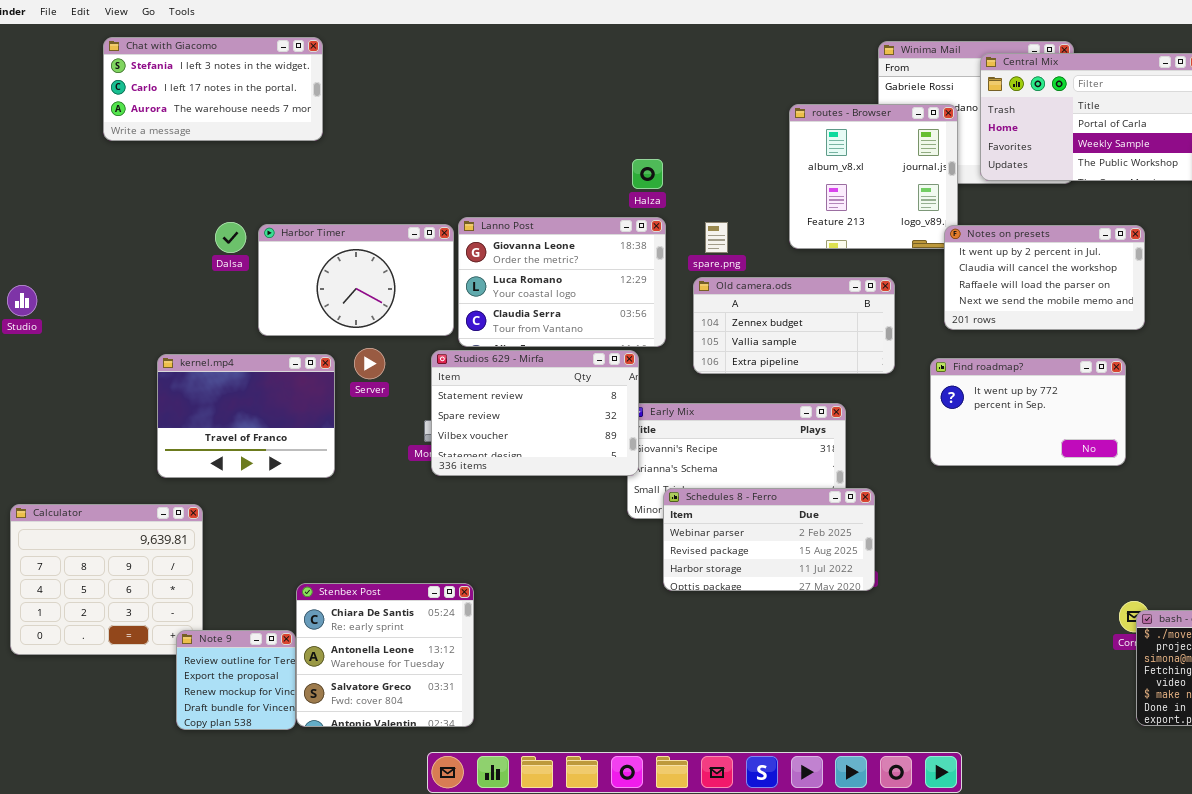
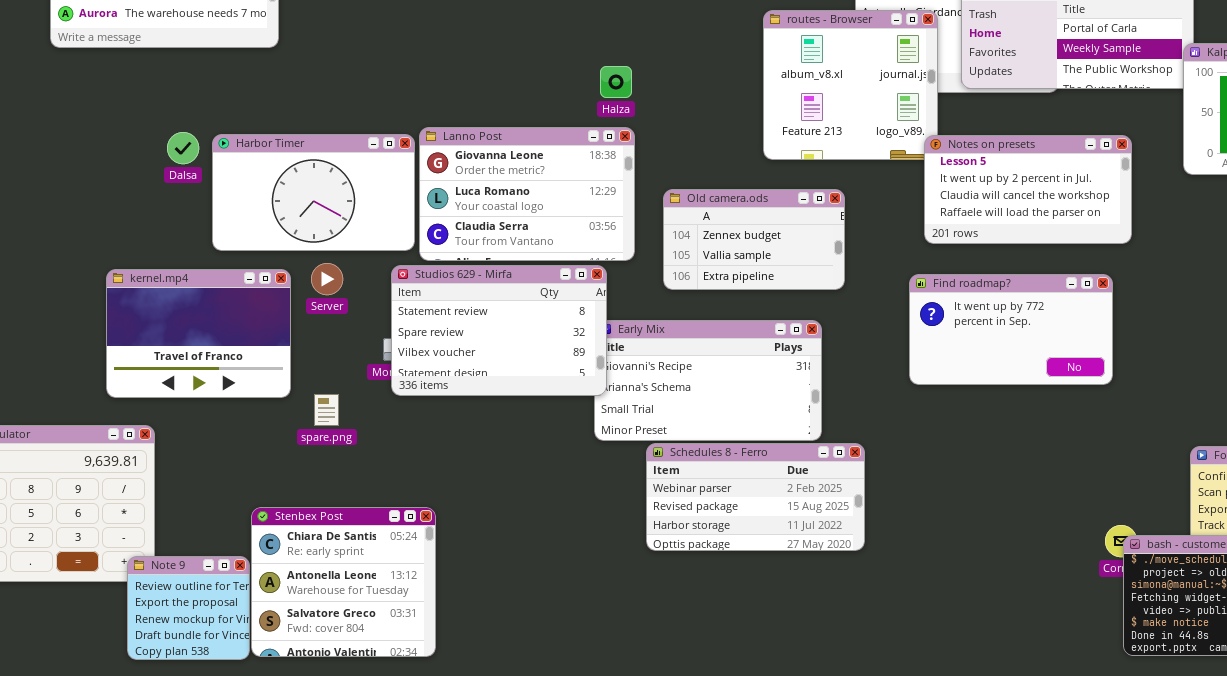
spare.png: [705,222,728,253] -> [314,394,339,426], moved
Notes on presets: [944,225,1145,330] -> [924,135,1132,244], scrolled up 1 row
Old camera.ods: [693,277,895,374] -> [663,189,845,290], resized
Schedules 8 - Ferro: [663,488,875,591] -> [646,443,865,551], moved

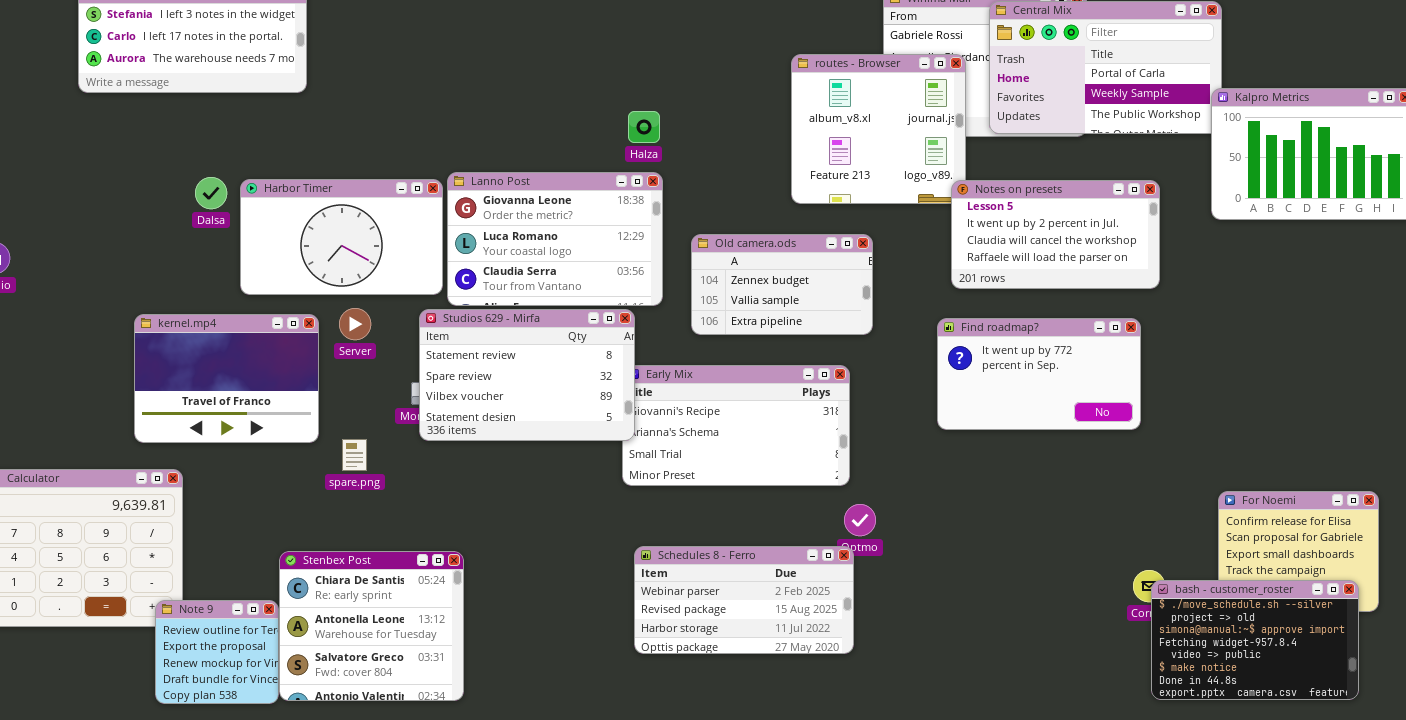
Schedules 8 - Ferro: [646,443,865,551] -> [634,546,854,654], moved

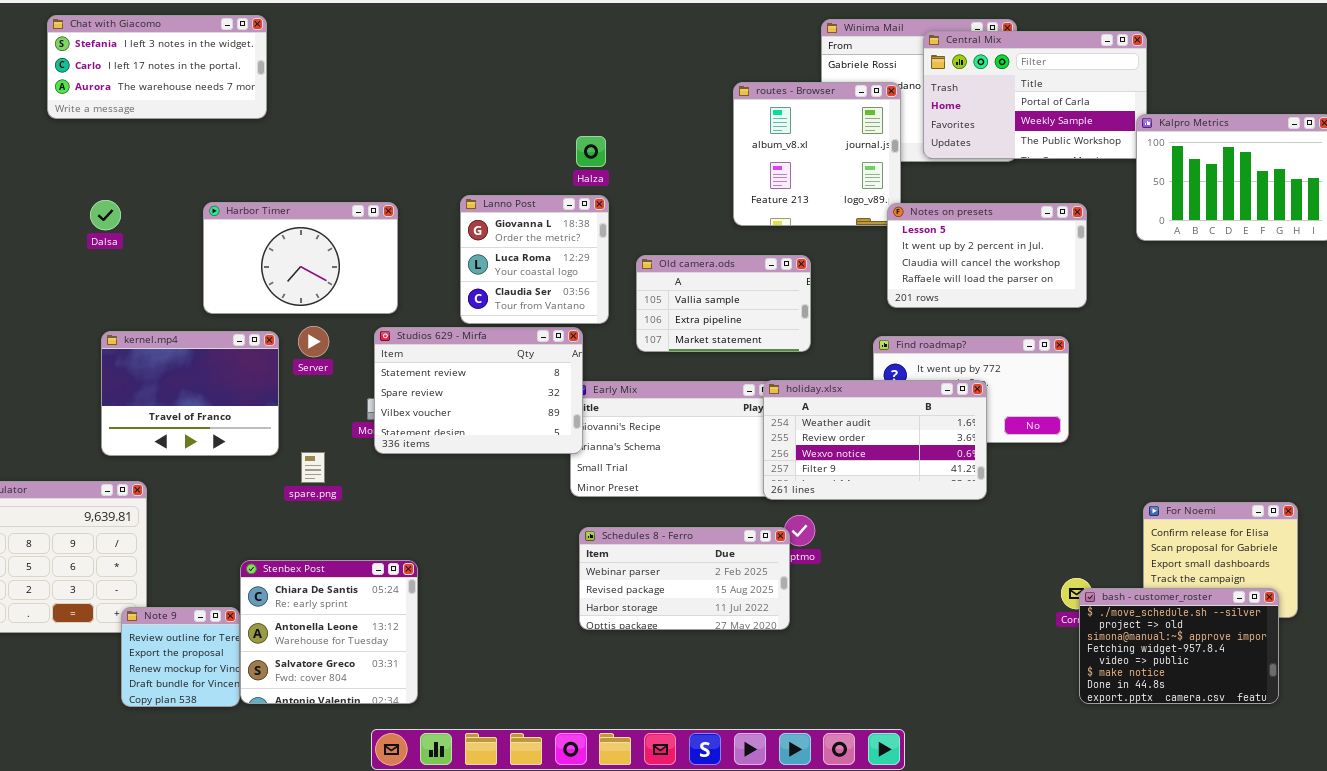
Lanno Post: [447,172,663,306] -> [460,195,609,324], resized
Dalsa: [195,177,227,209] -> [90,200,121,230], moved
Old camera.ods: [691,234,873,335] -> [636,255,811,352], scrolled down 1 row
holiday.xlsx: none -> [763,380,987,500], opened
Schedules 8 - Ferro: [634,546,854,654] -> [579,527,790,630], moved

